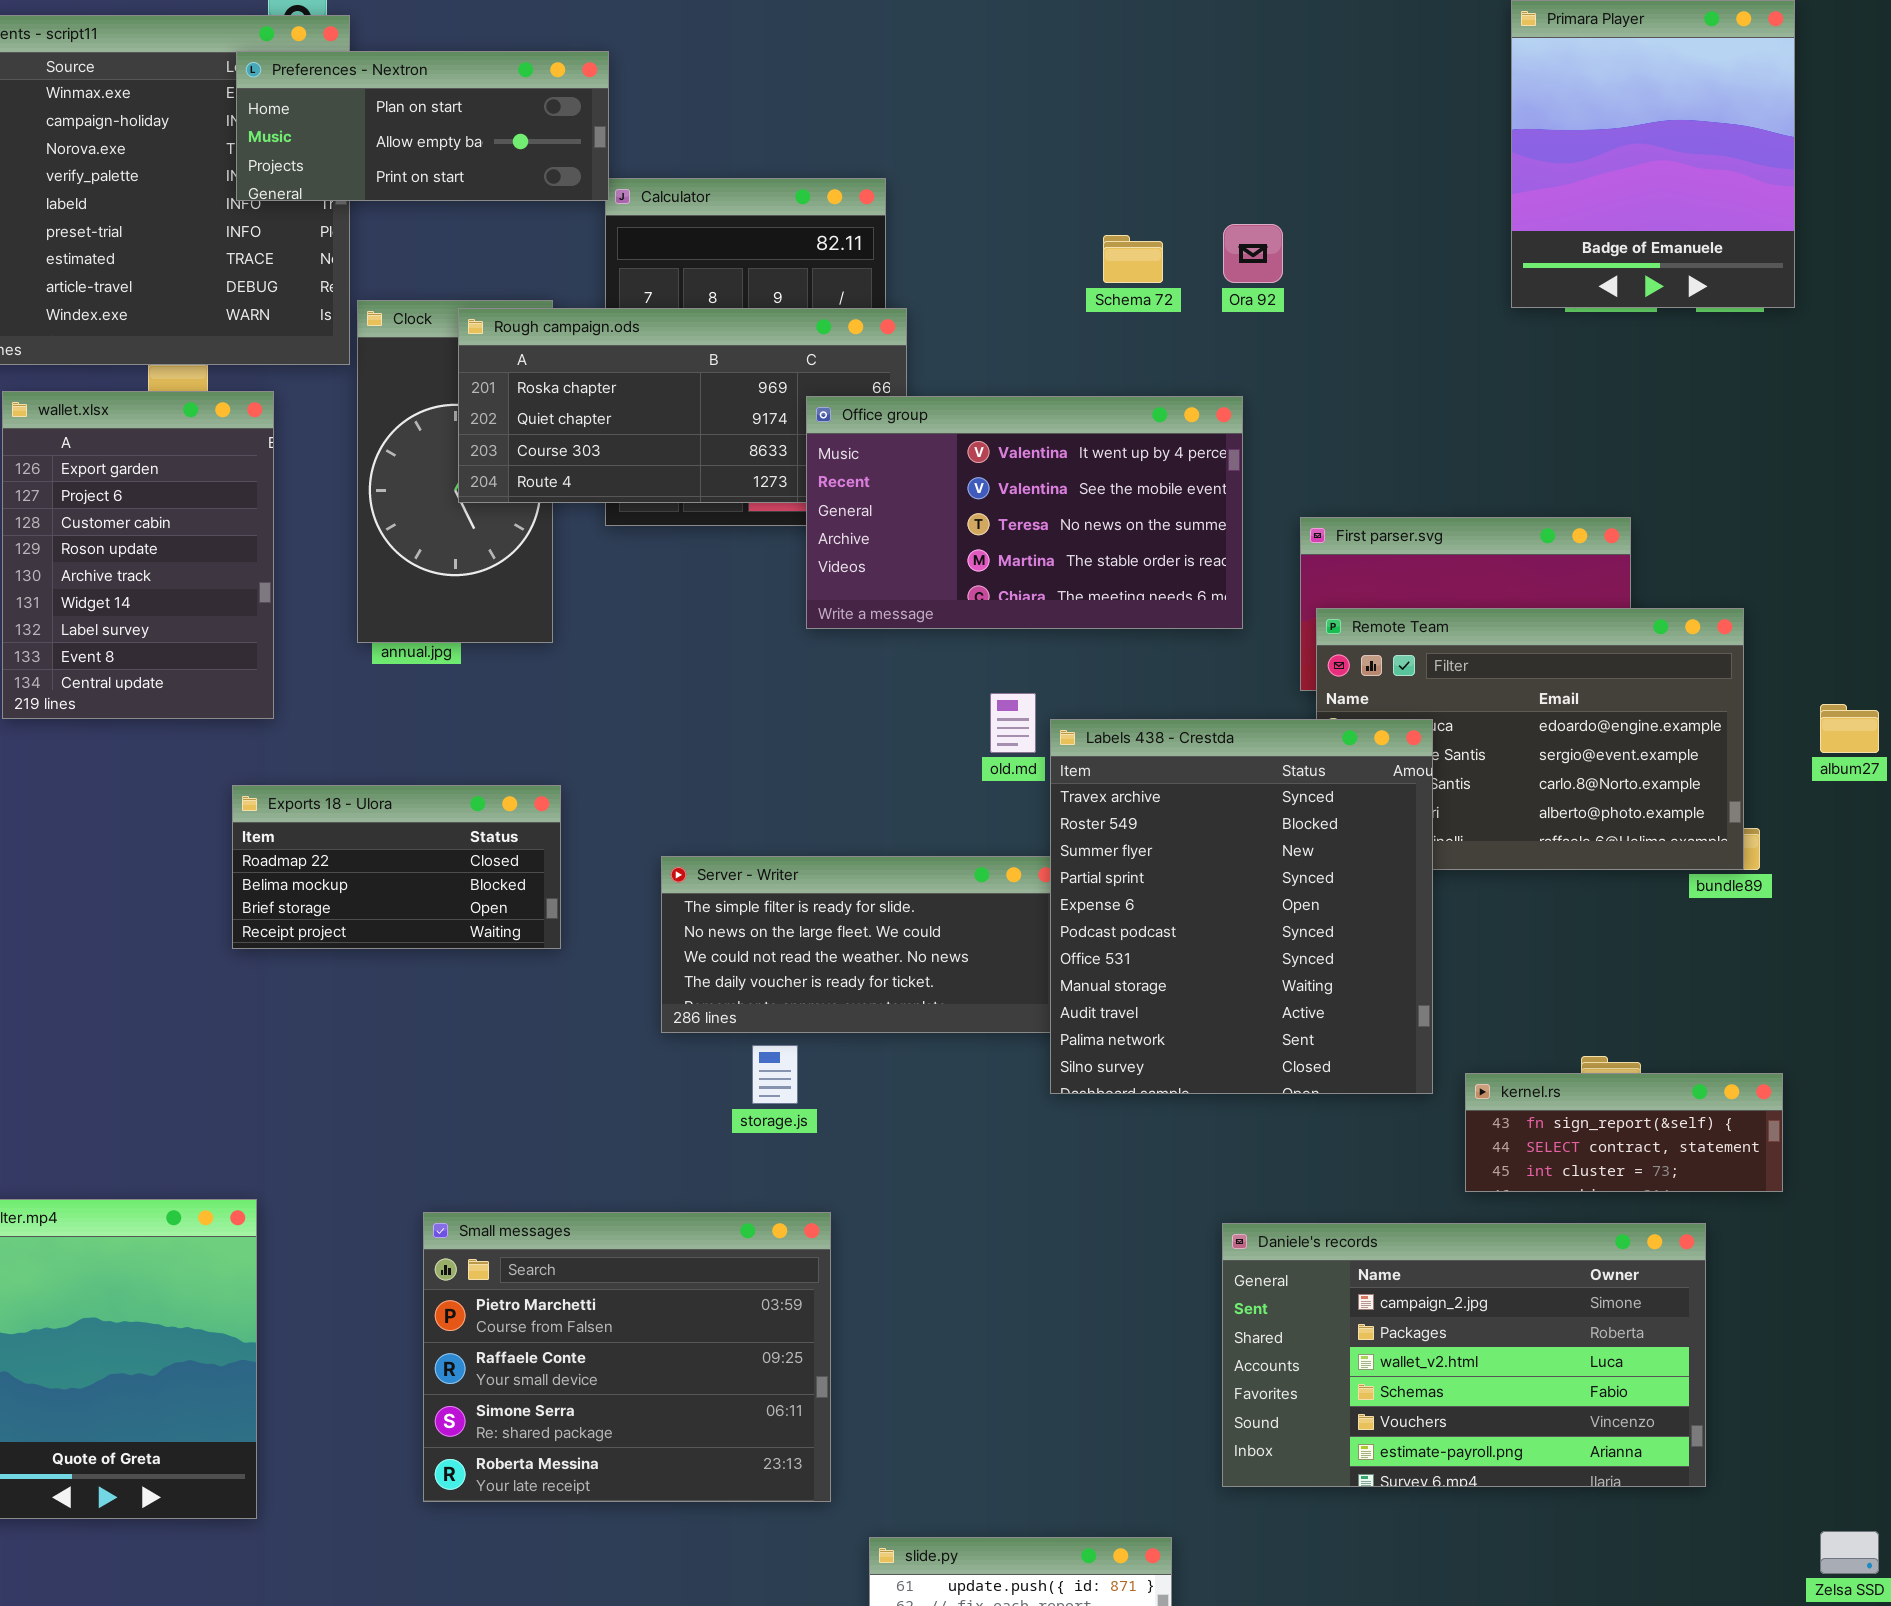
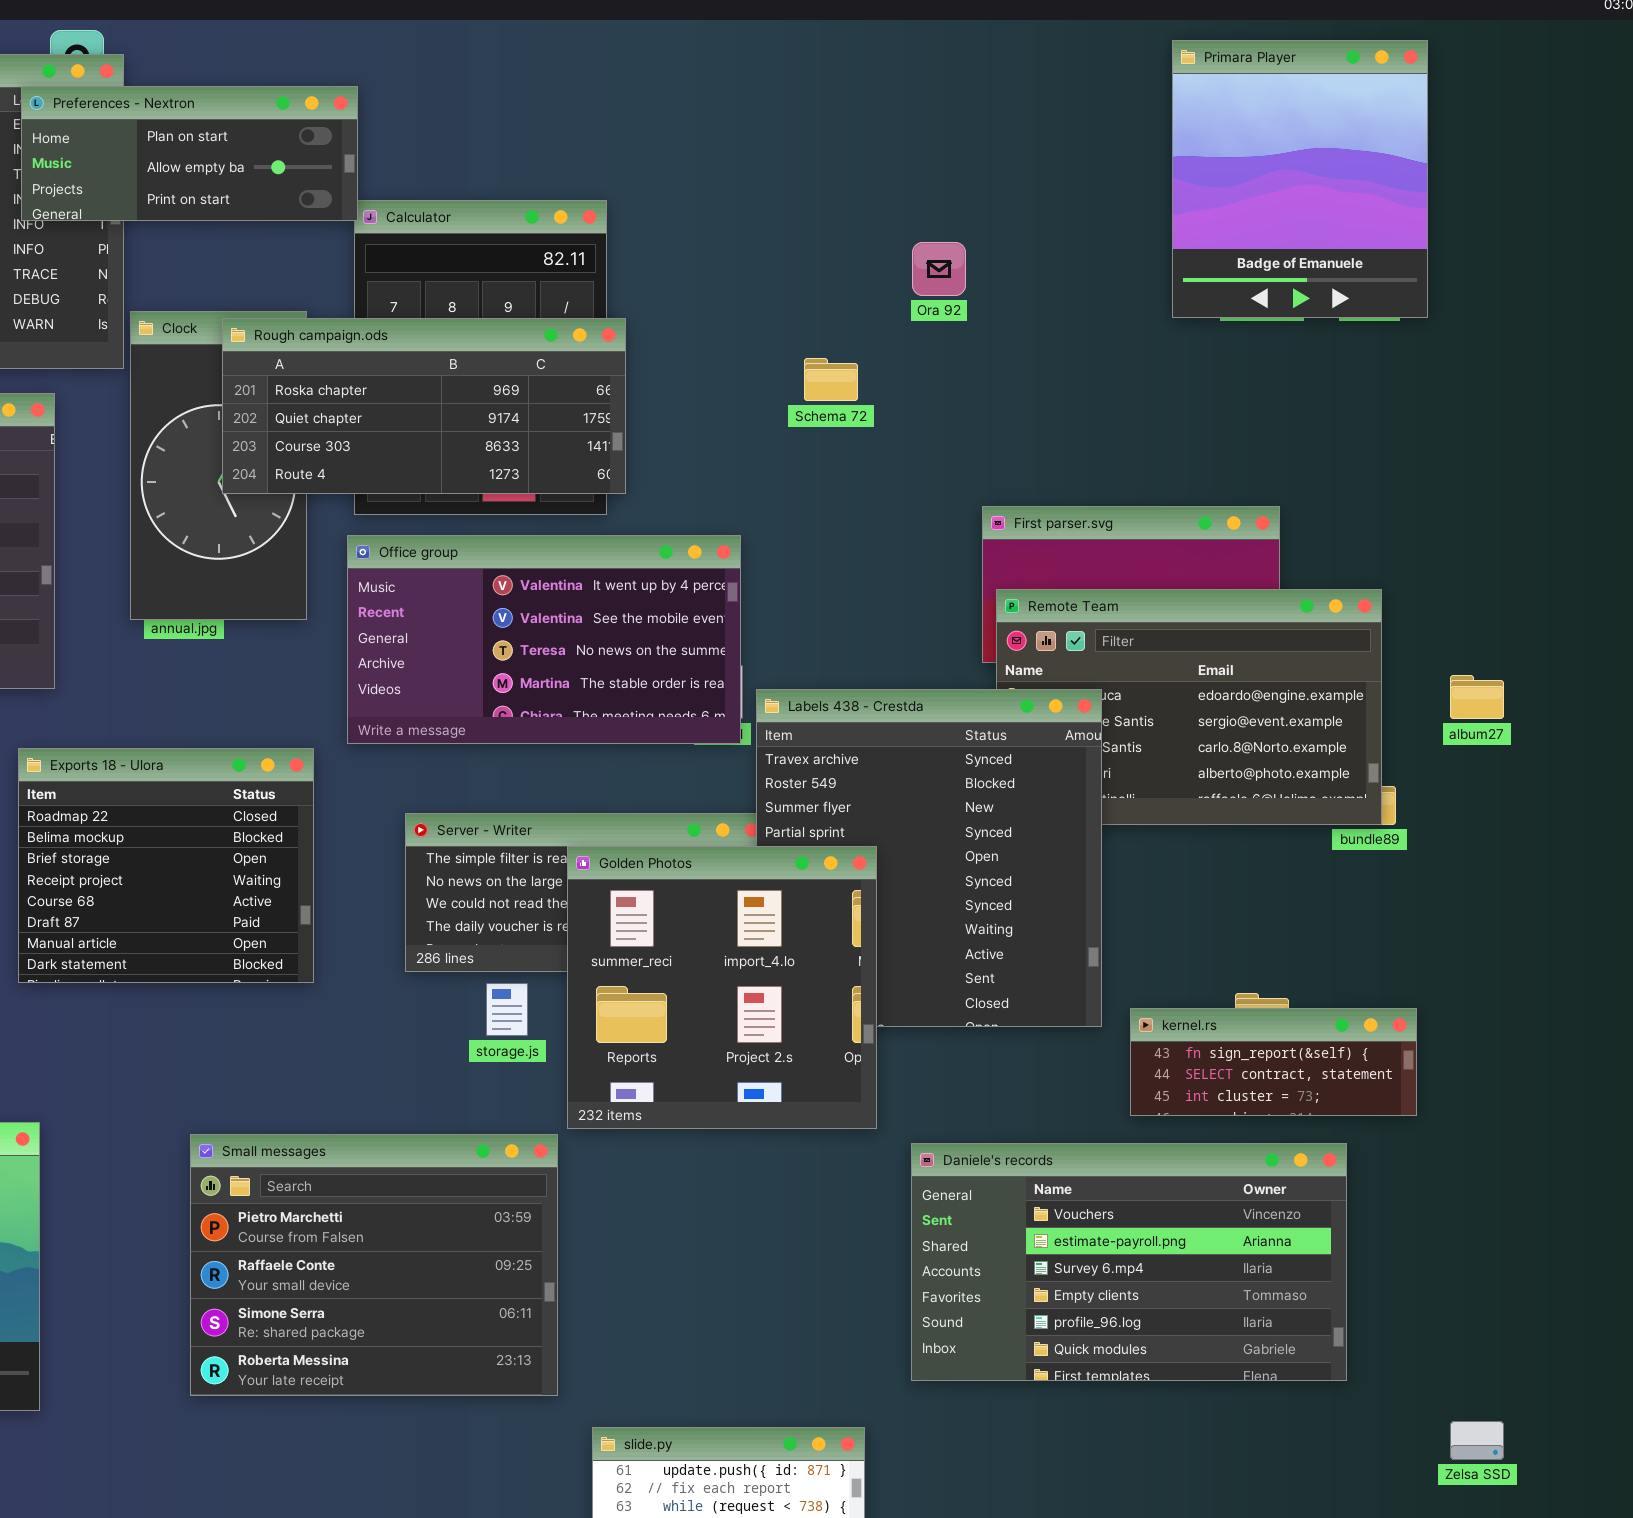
Schema 72: [1103,235,1163,283] -> [804,358,858,401], moved
Office group: [806,396,1243,629] -> [347,535,741,744], moved
Exports 18 - Ulora: [232,785,561,949] -> [18,748,314,983], resized
Golden Photos: none -> [567,846,877,1129], opened
Daniele's records: [1222,1223,1706,1487] -> [911,1143,1347,1381], scrolled down 4 rows

